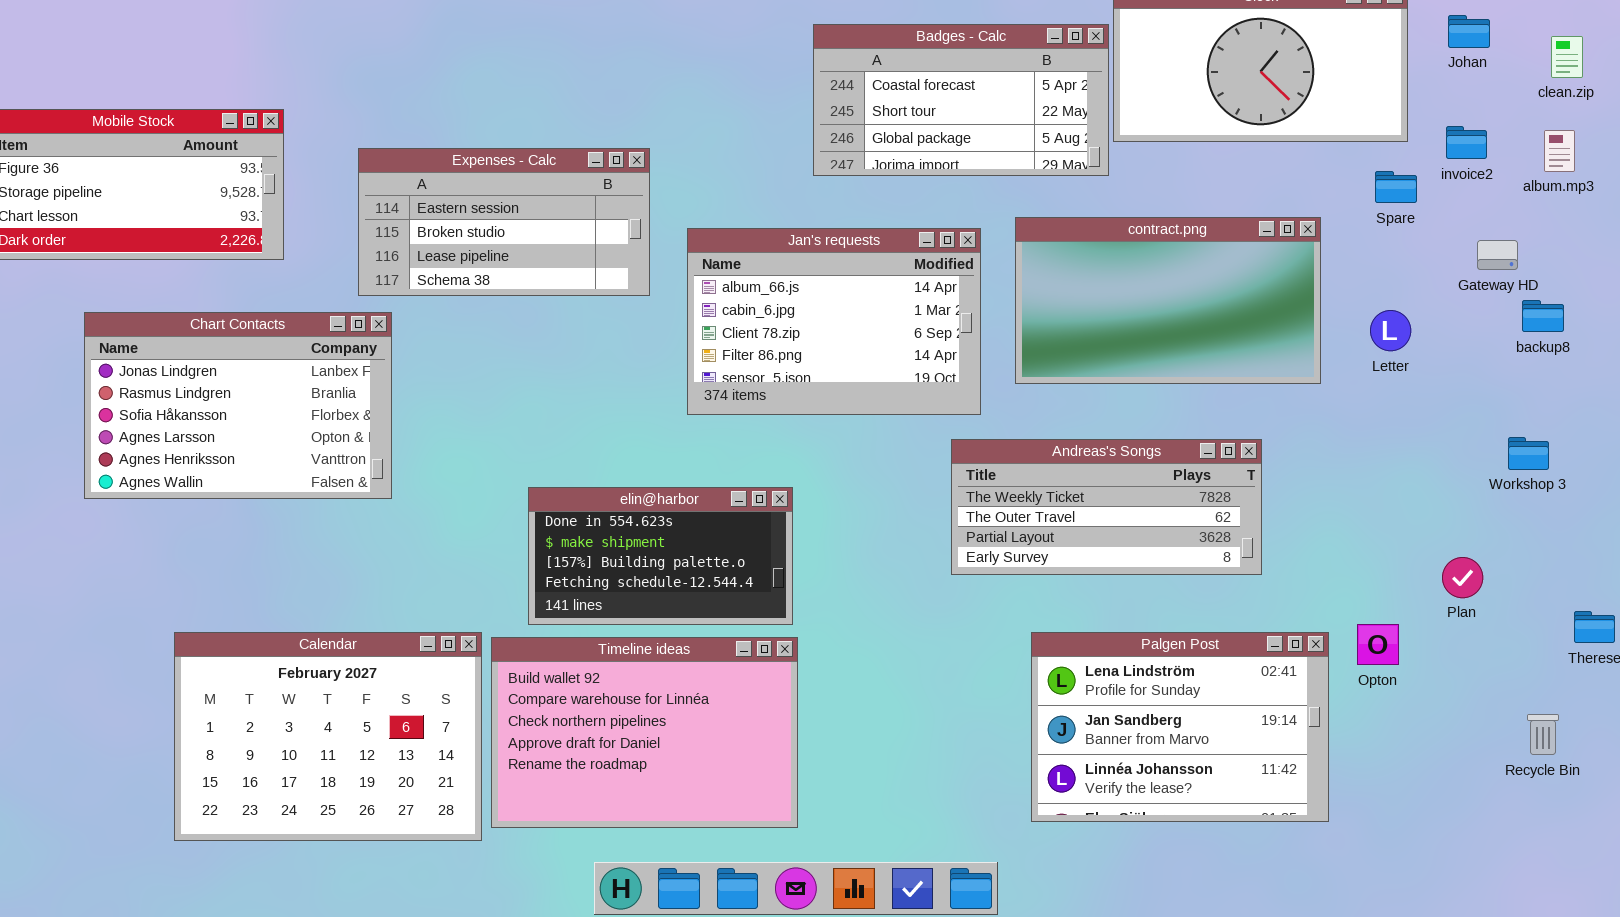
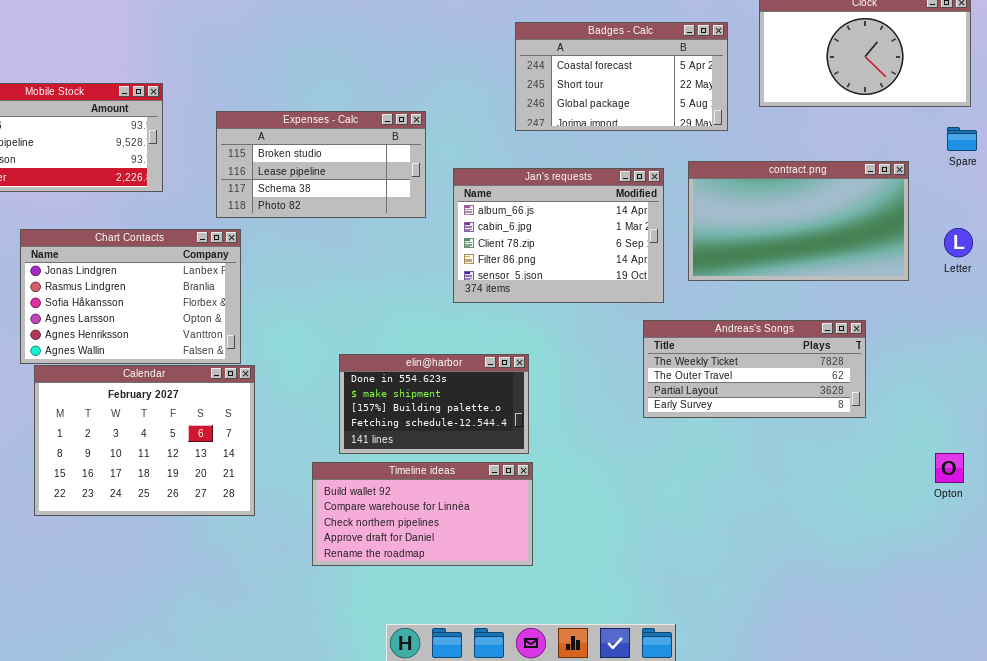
Badges - Calc: [813,24,1109,176] -> [515,22,728,131], moved
Expenses - Calc: [358,148,650,296] -> [216,111,426,218], scrolled down 1 row
Calendar: [174,632,482,841] -> [34,365,255,516], moved
Palgen Post: [1031,632,1329,822] -> none, closed
Timeline ideas: [491,637,798,828] -> [312,462,533,566], resized

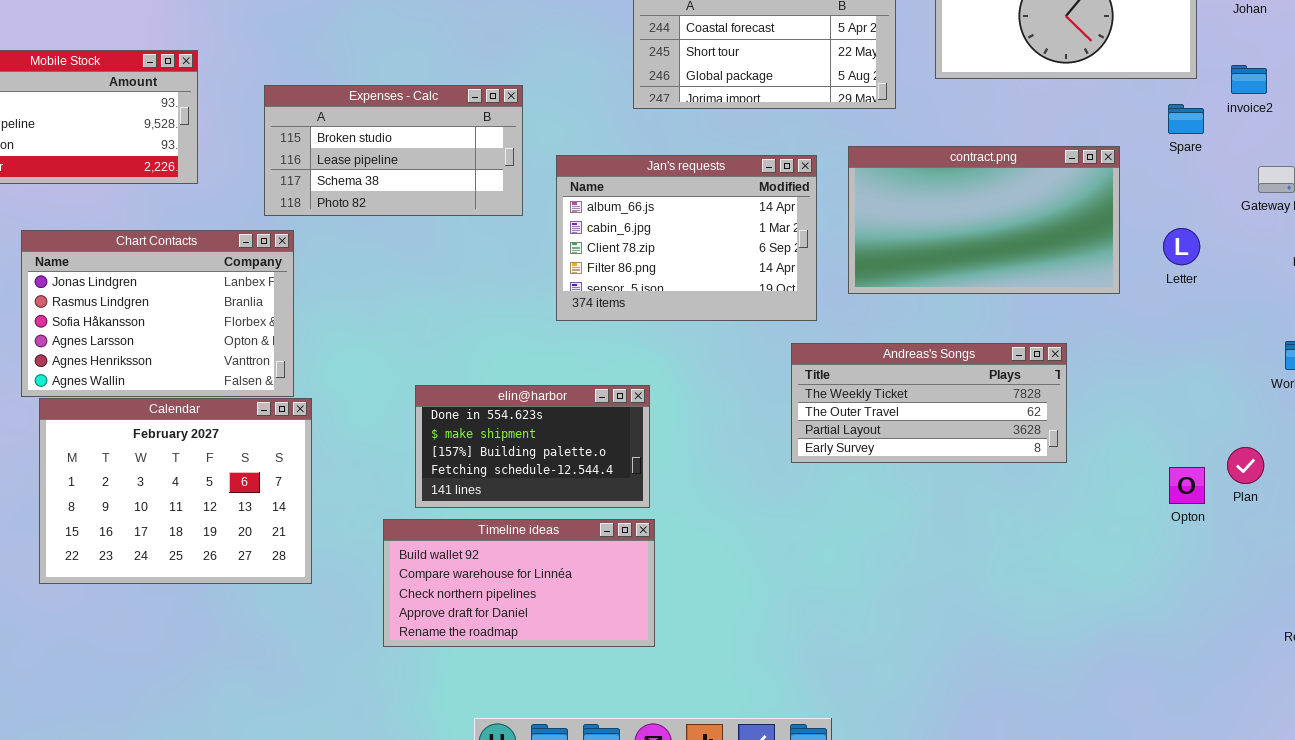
Opton: [935,453,964,483] -> [1169,467,1205,504], moved

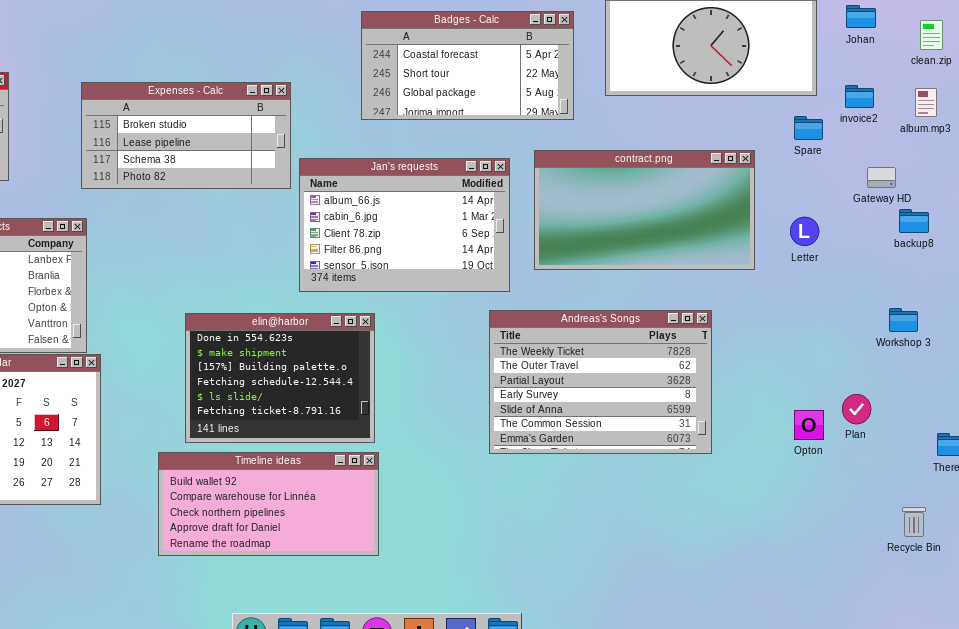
Expenses - Calc: [264,85,523,216] -> [81,82,291,189], moved
Andreas's Songs: [791,343,1067,463] -> [489,310,712,454], resized
elin@harbor: [415,385,650,508] -> [185,313,375,443], resized

